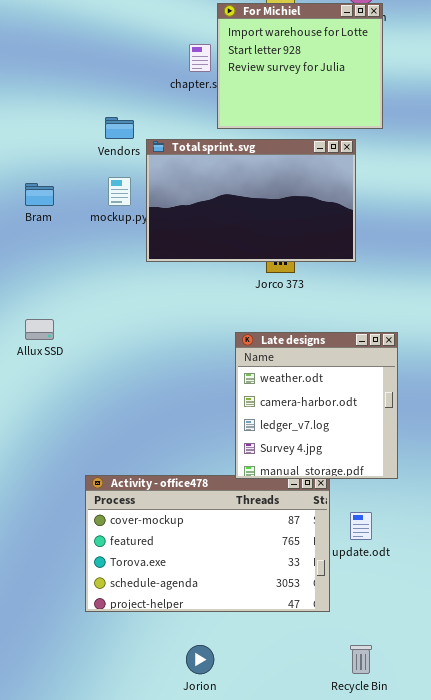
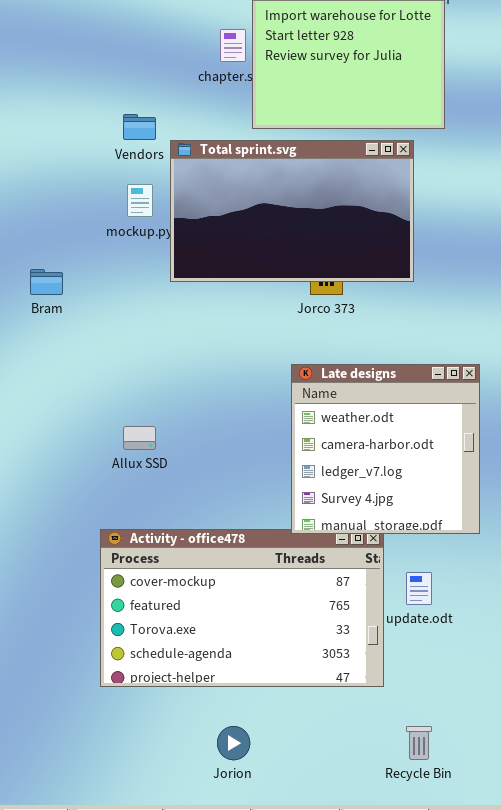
Bram: [25,183,54,206] -> [30,269,63,295], moved
Allux SSD: [25,319,54,340] -> [123,426,156,450], moved
Late designs: [235,332,398,479] -> [291,364,480,534], moved

